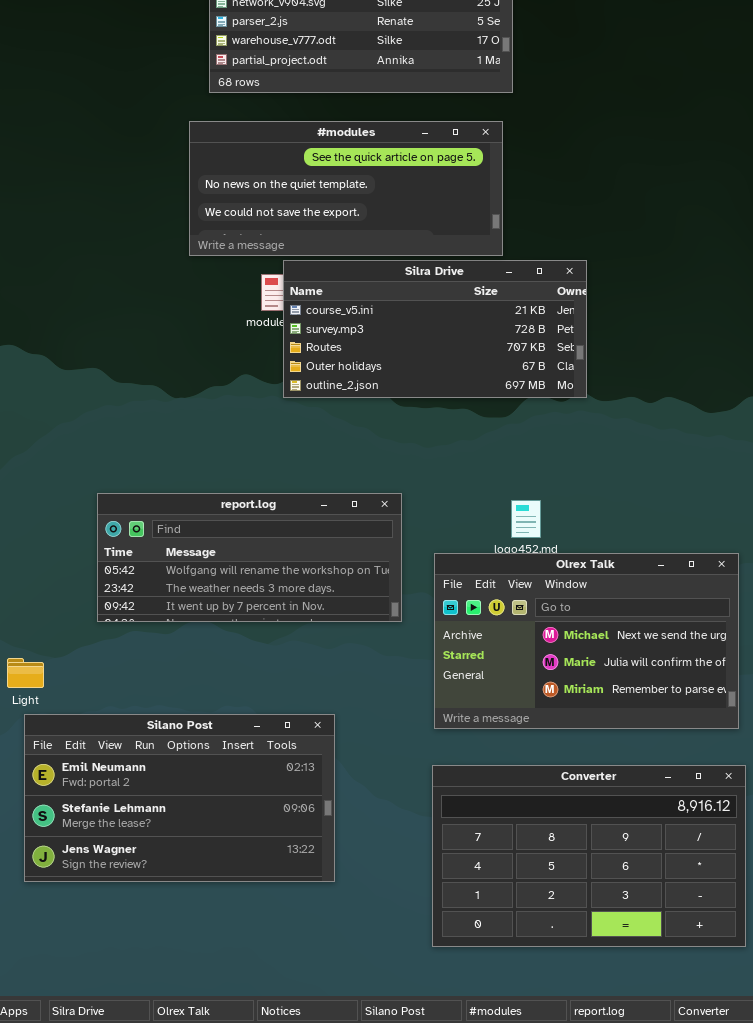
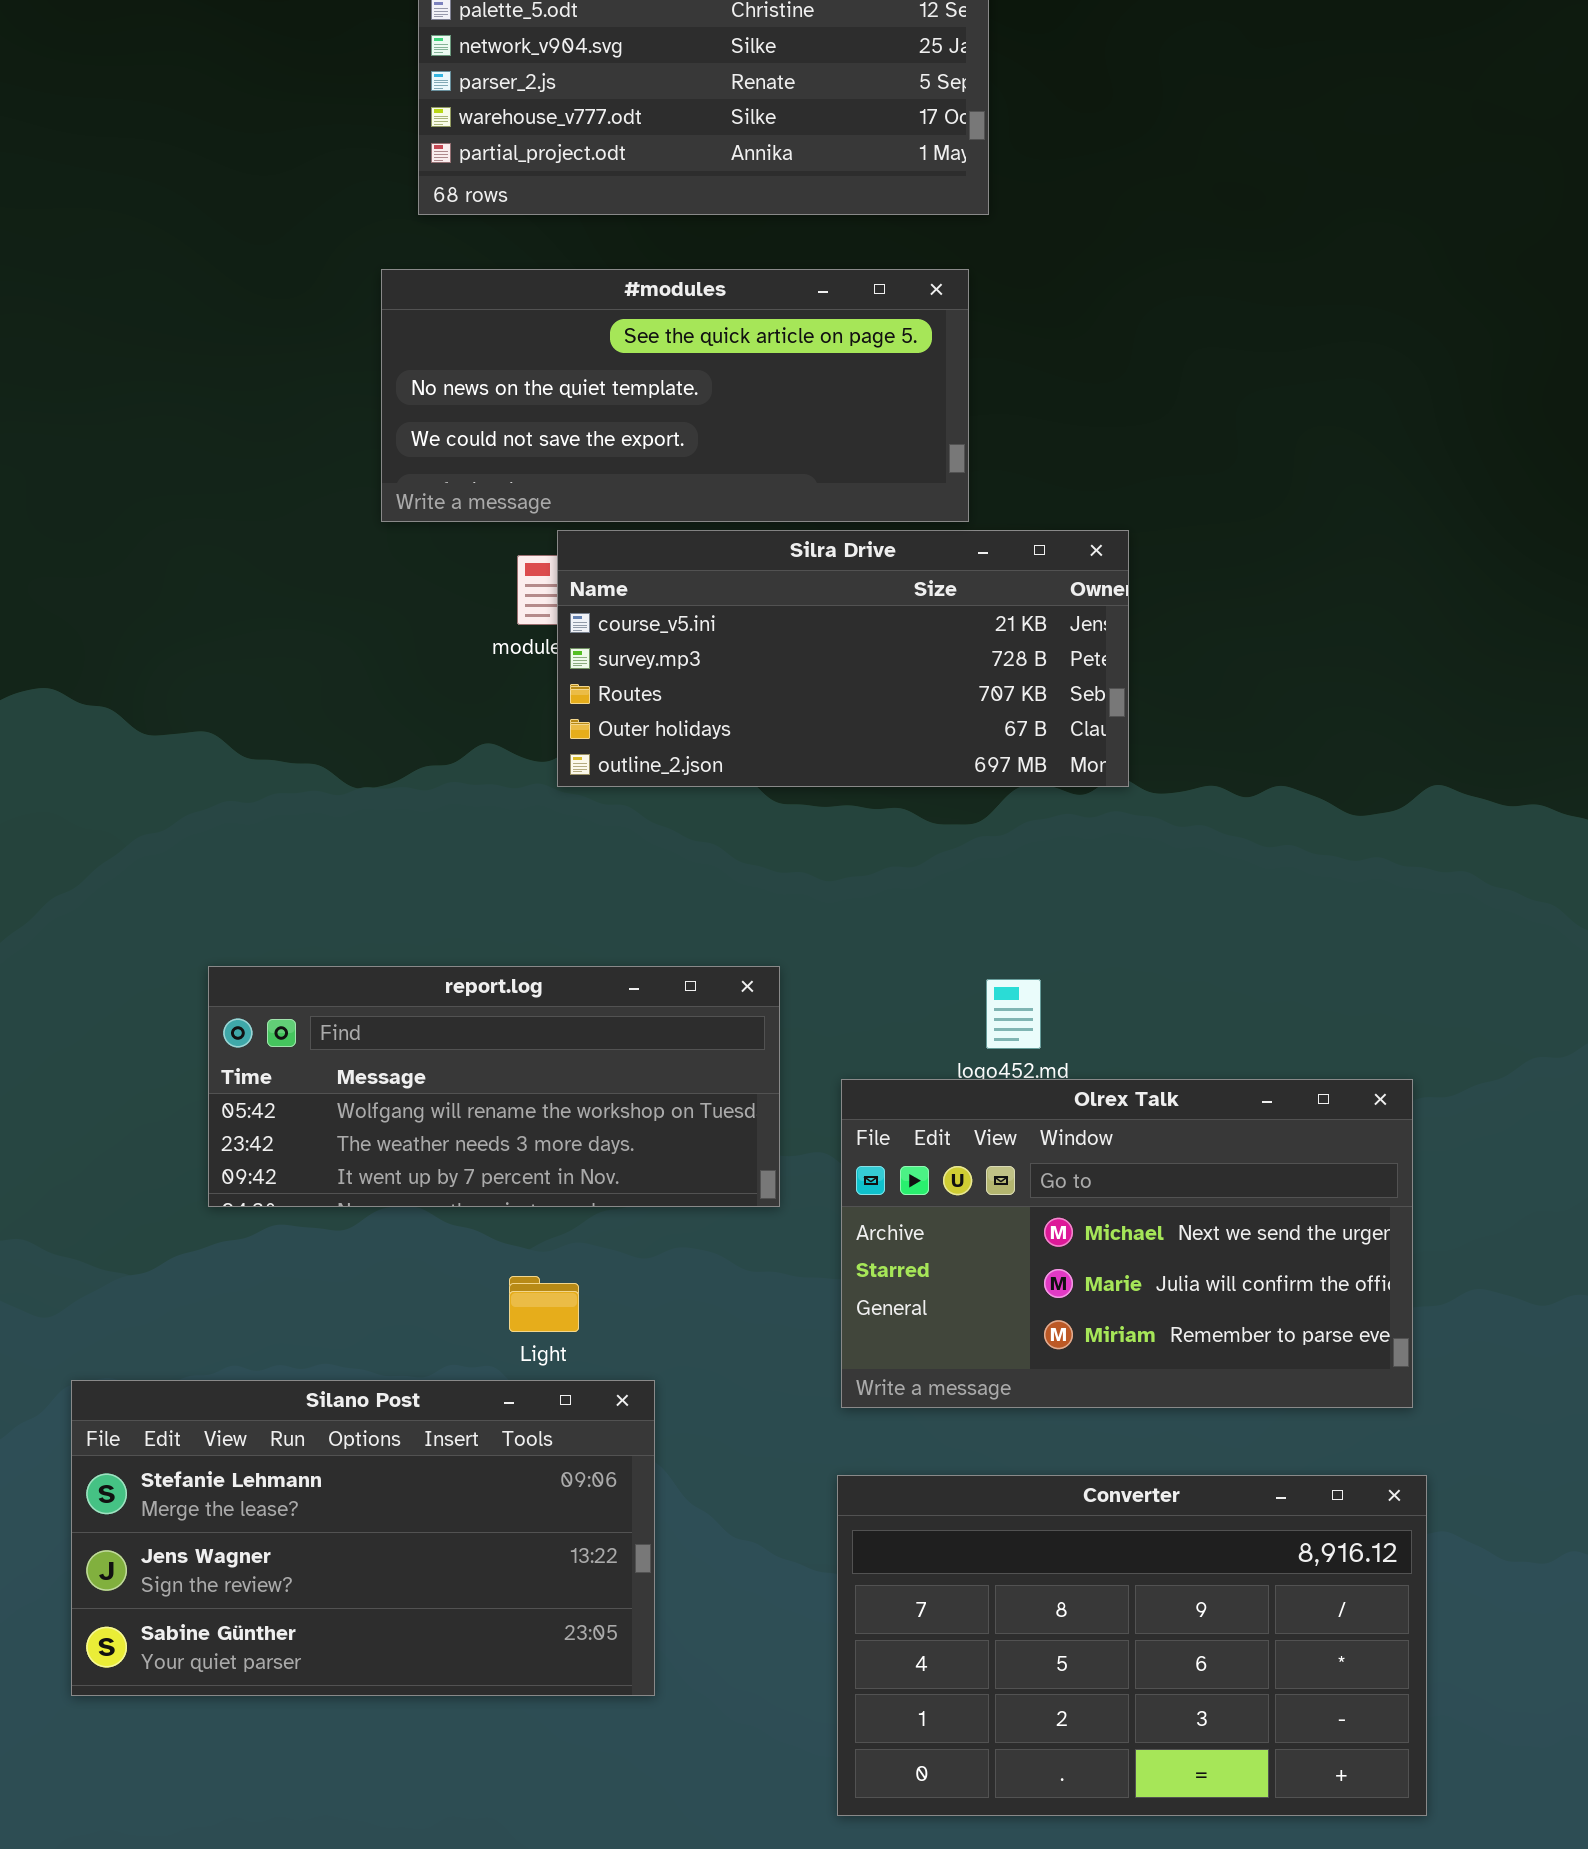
Light: [7,658,44,688] -> [509,1276,579,1332], moved
Silano Post: [24,714,335,882] -> [71,1380,655,1696], scrolled down 1 row

